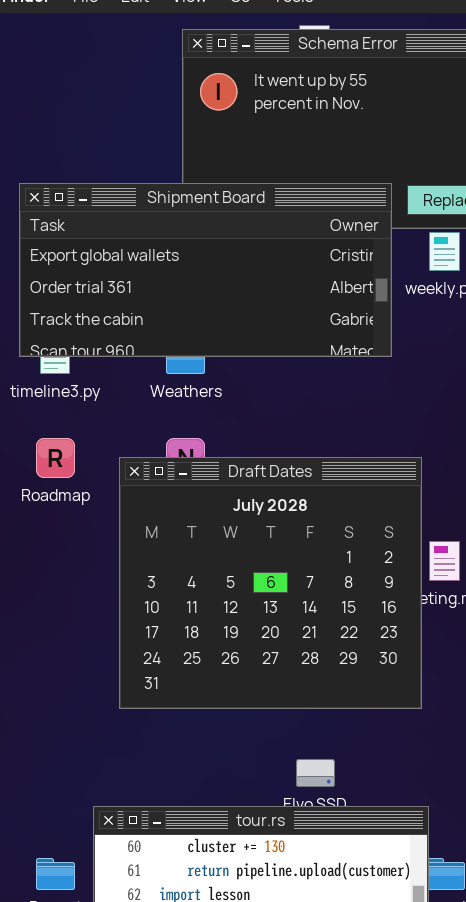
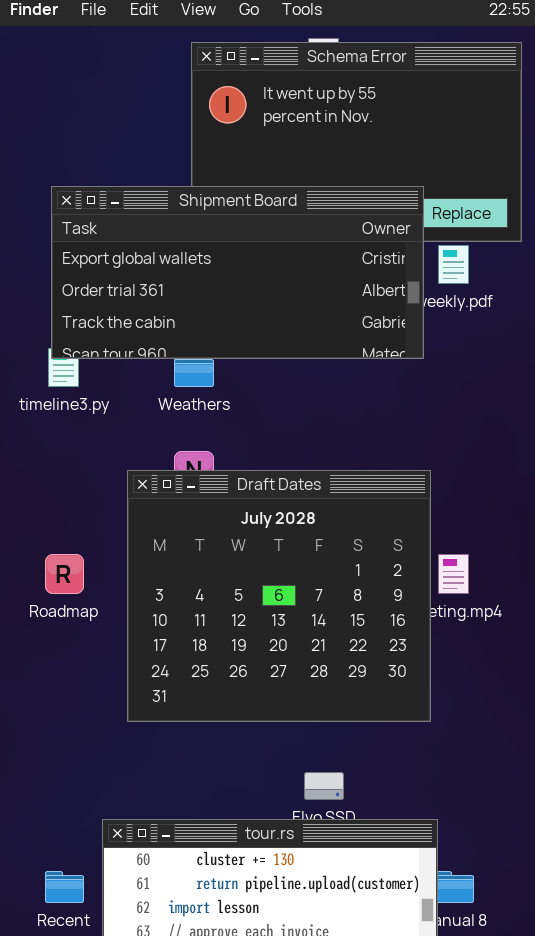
Shipment Board: [19,183,392,357] -> [51,186,424,359], moved
Roadmap: [36,438,75,478] -> [45,554,84,594], moved

